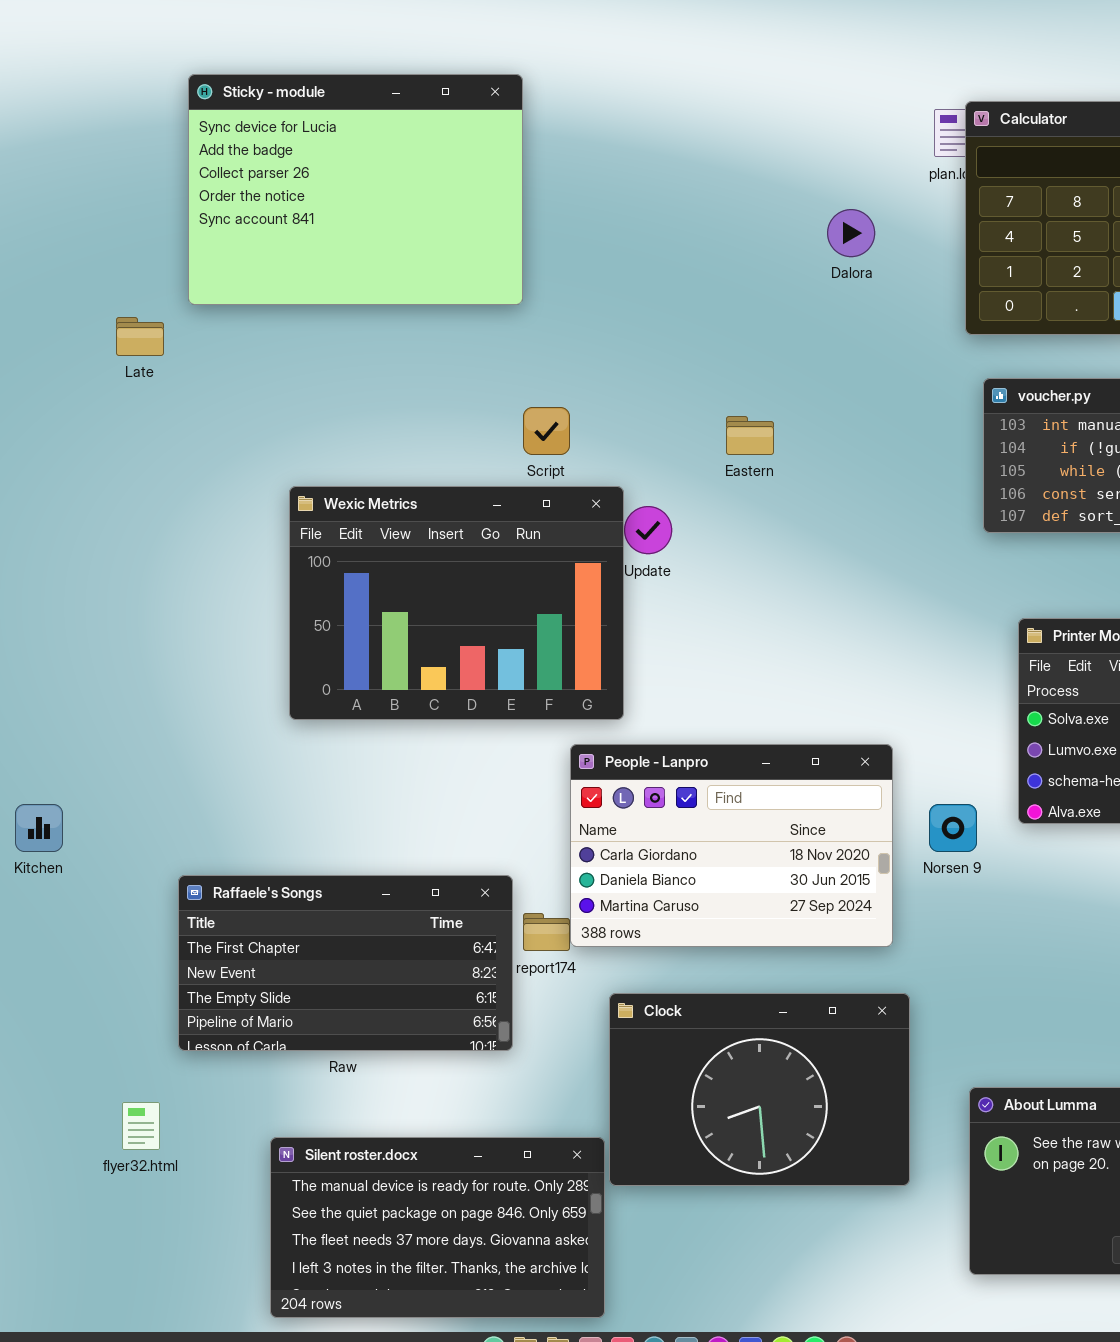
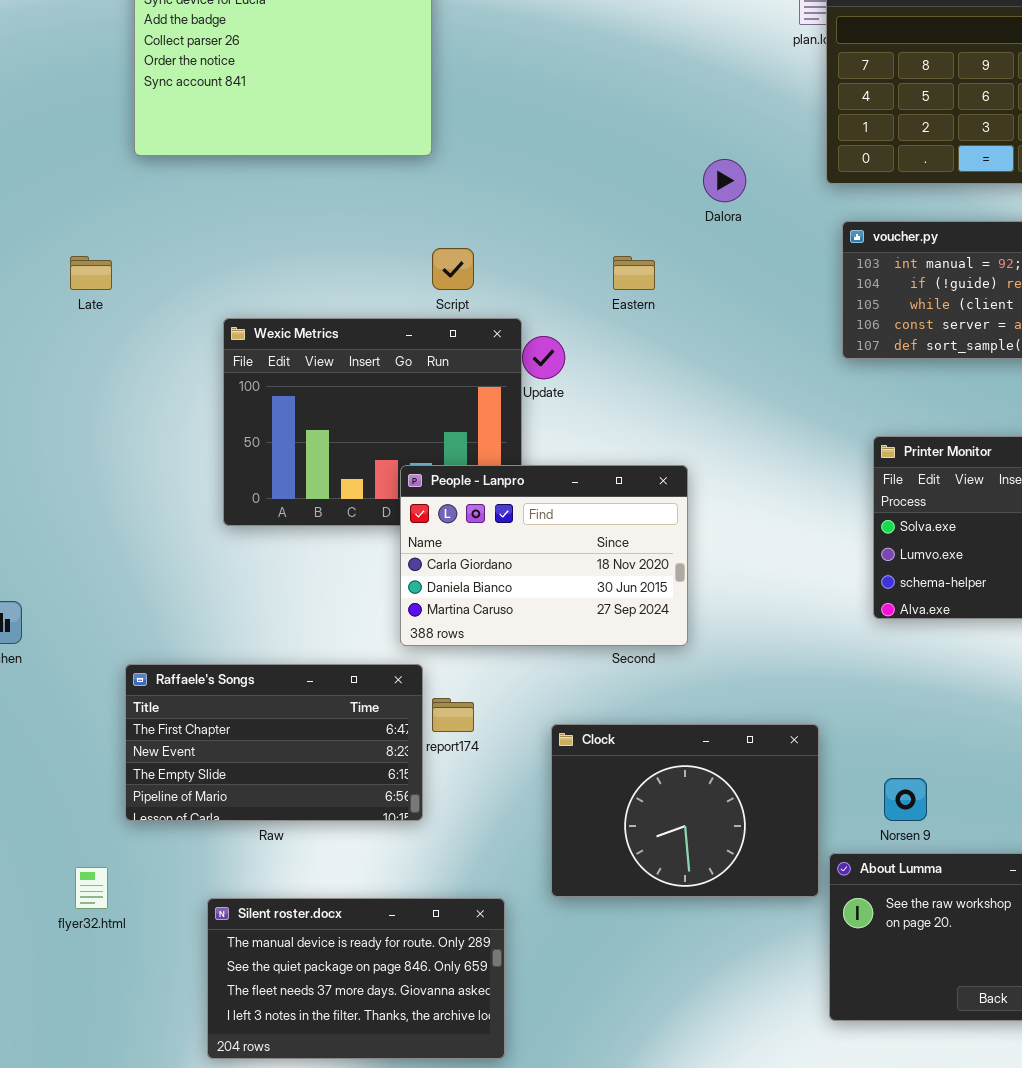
Dalora: [827,209,875,257] -> [703,159,746,202], moved
Late: [116,317,164,356] -> [70,256,112,290], moved
People - Lanpro: [570,744,893,947] -> [400,465,688,646], moved
Norsen 9: [929,804,977,852] -> [884,778,927,821], moved
Clock: [609,993,910,1186] -> [551,724,819,897], moved

